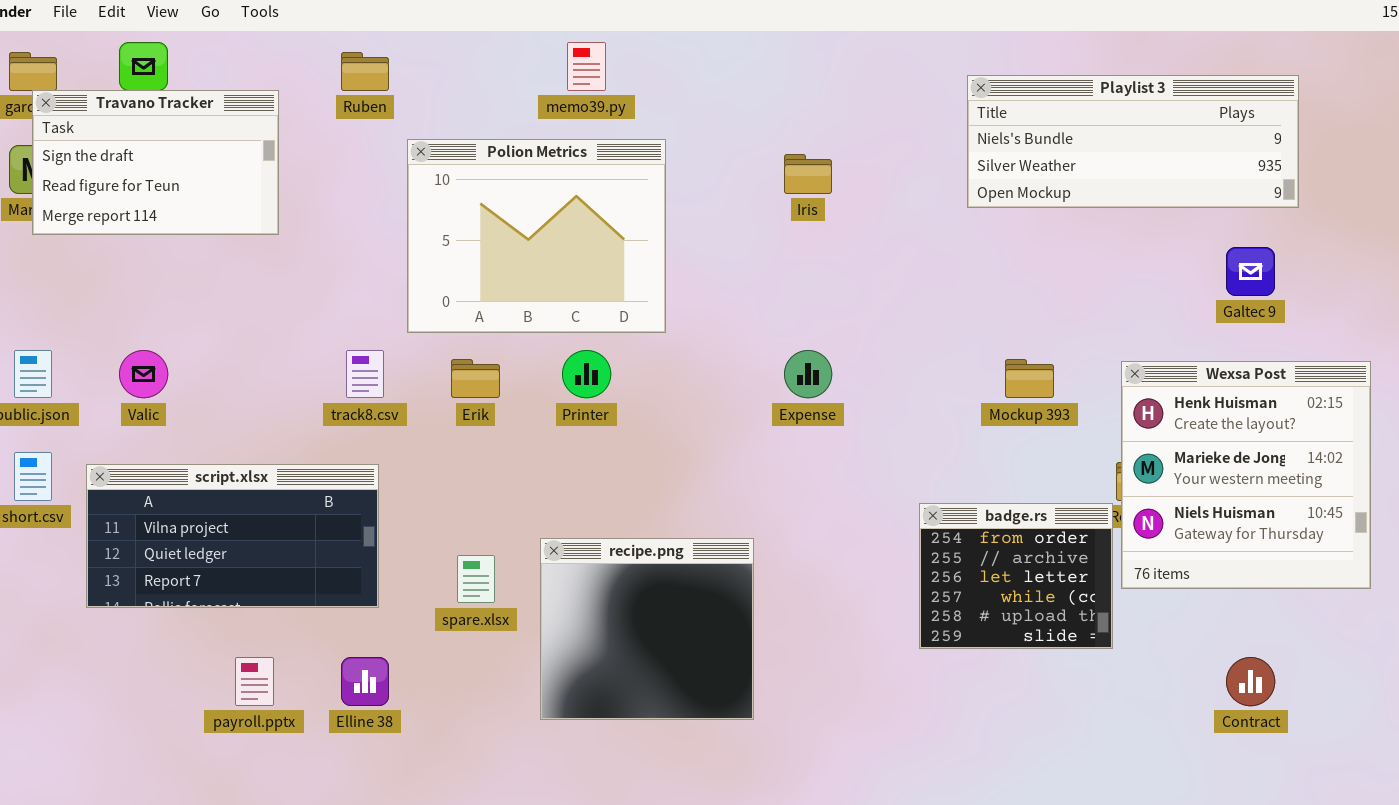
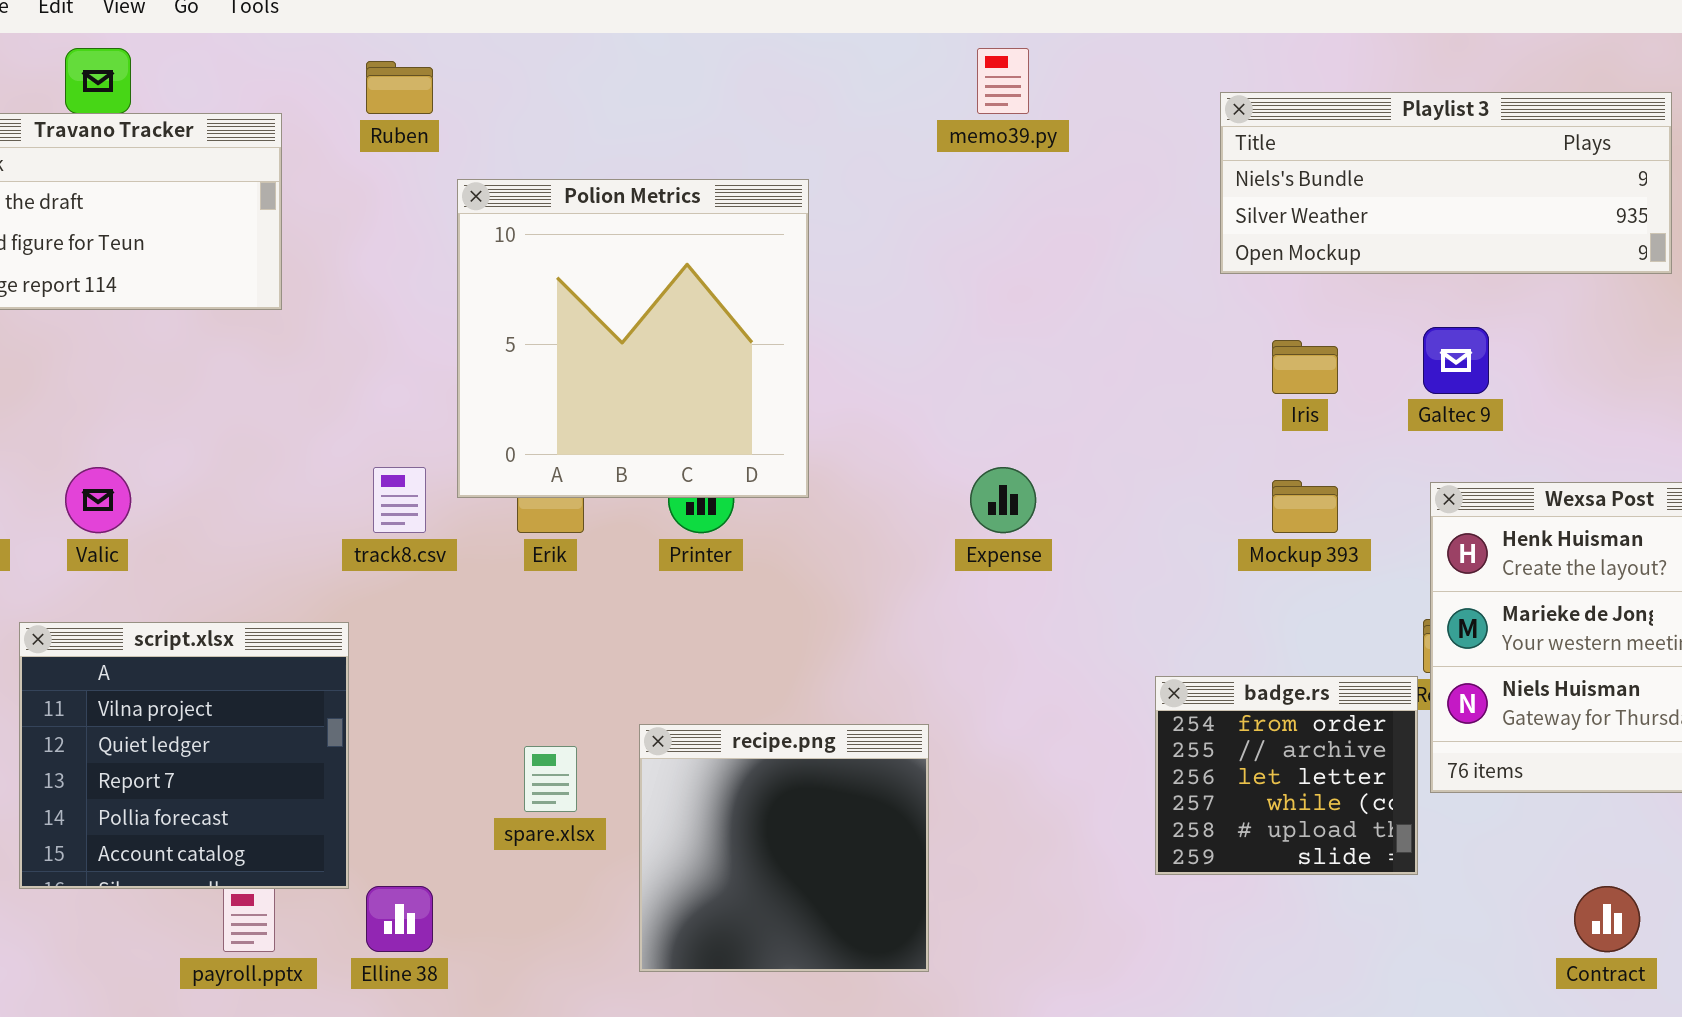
memo39.py: [567,42,606,91] -> [977,48,1029,114], moved
Polion Metrics: [407,139,666,333] -> [457,179,809,498], resized
Iris: [784,154,832,194] -> [1272,340,1338,394], moved
Galtec 9: [1226,247,1275,296] -> [1423,327,1489,394], moved
script.xlsx: [86,464,379,608] -> [19,622,349,889], resized

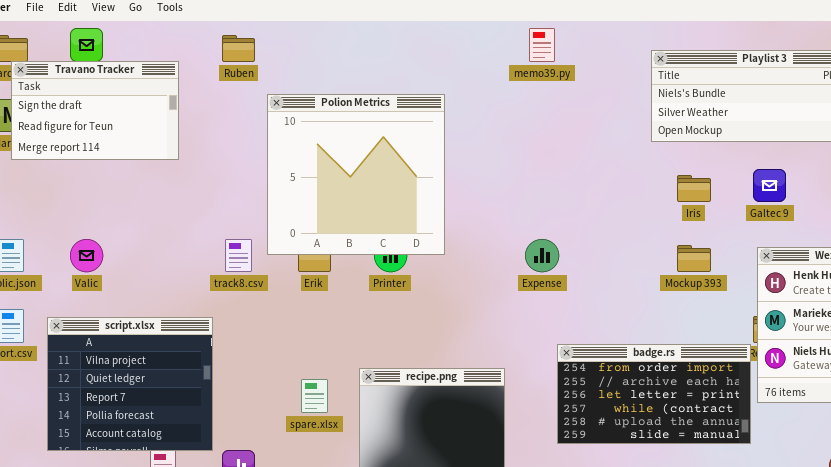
badge.rs: [1155,676,1418,875] -> [557,344,751,444], resized

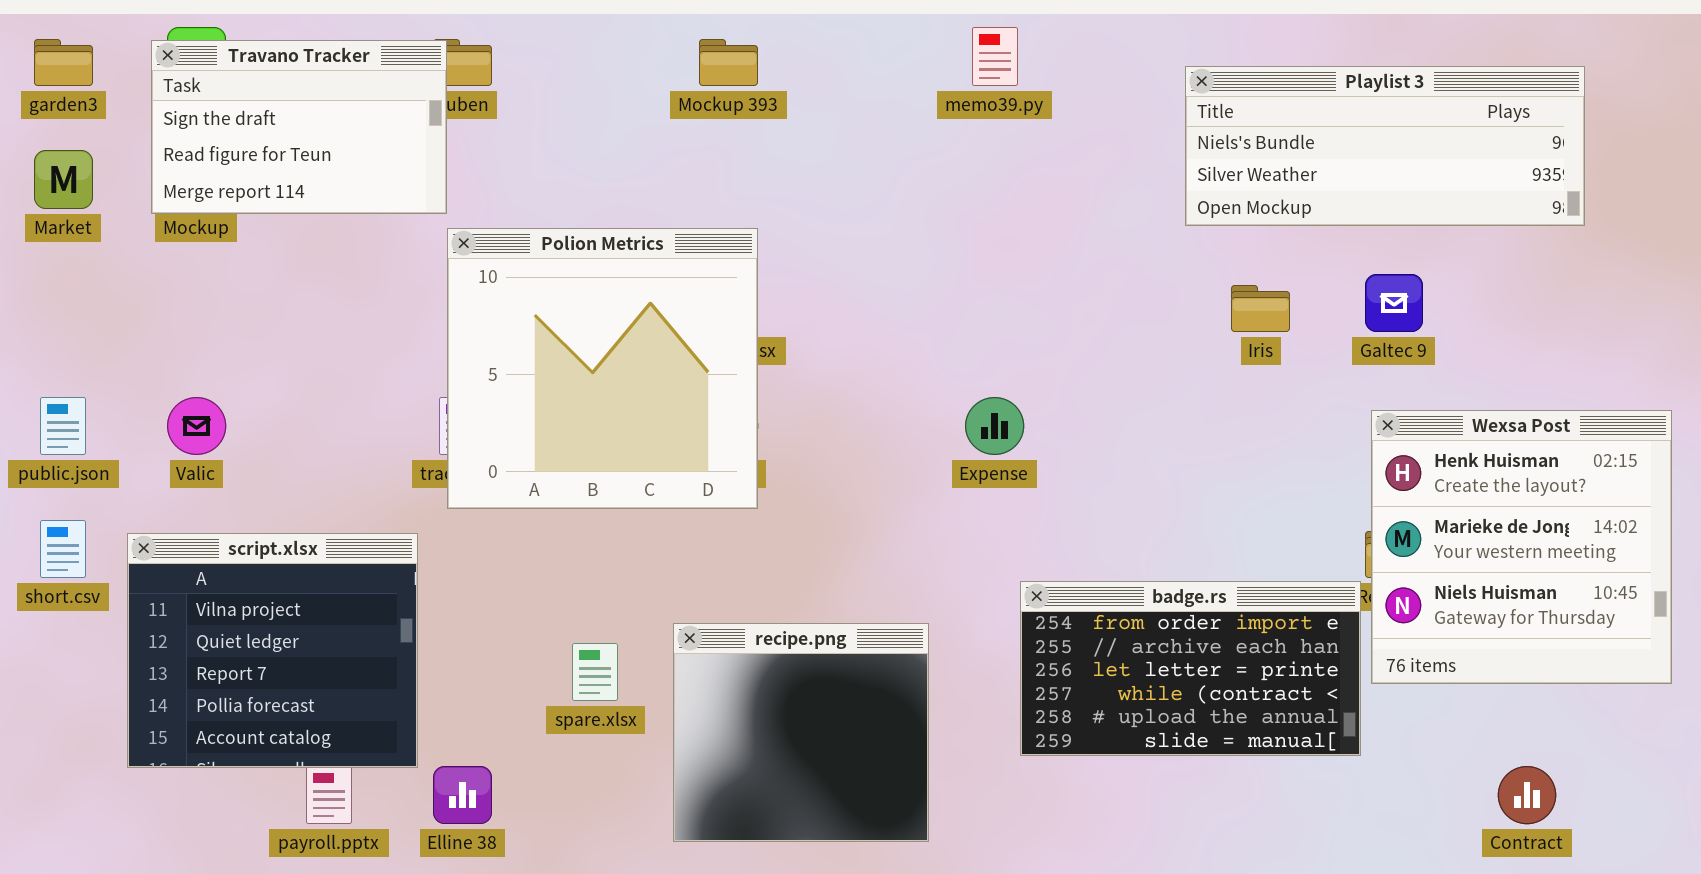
Travano Tracker: [11,61,179,160] -> [151,40,447,214], moved
Polion Metrics: [267,94,445,255] -> [447,228,758,509], moved
Mockup 393: [677,245,711,272] -> [699,39,758,86], moved

